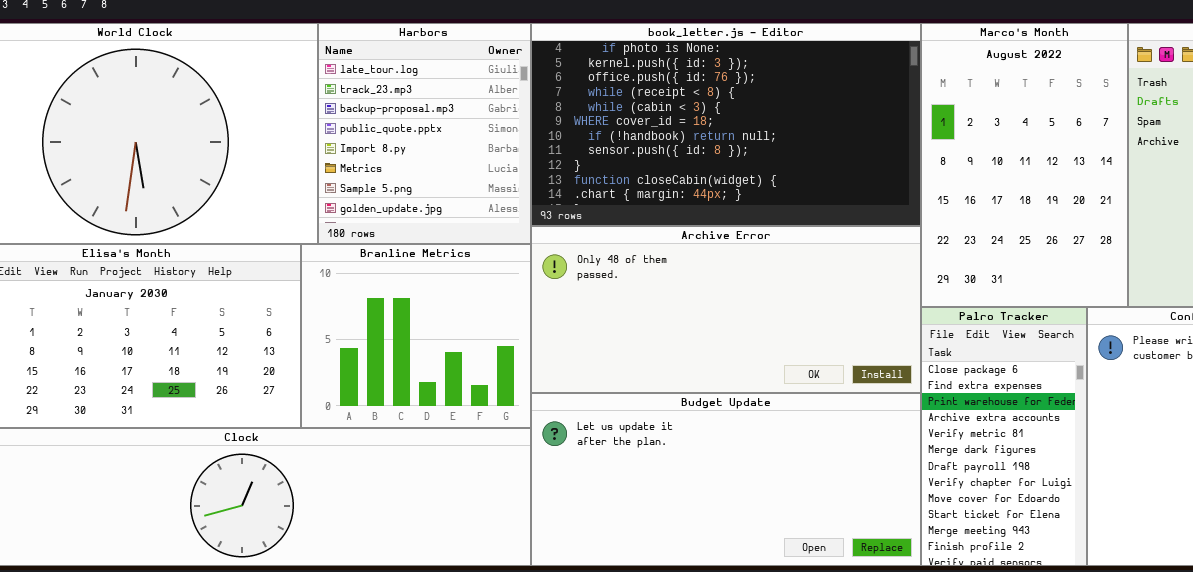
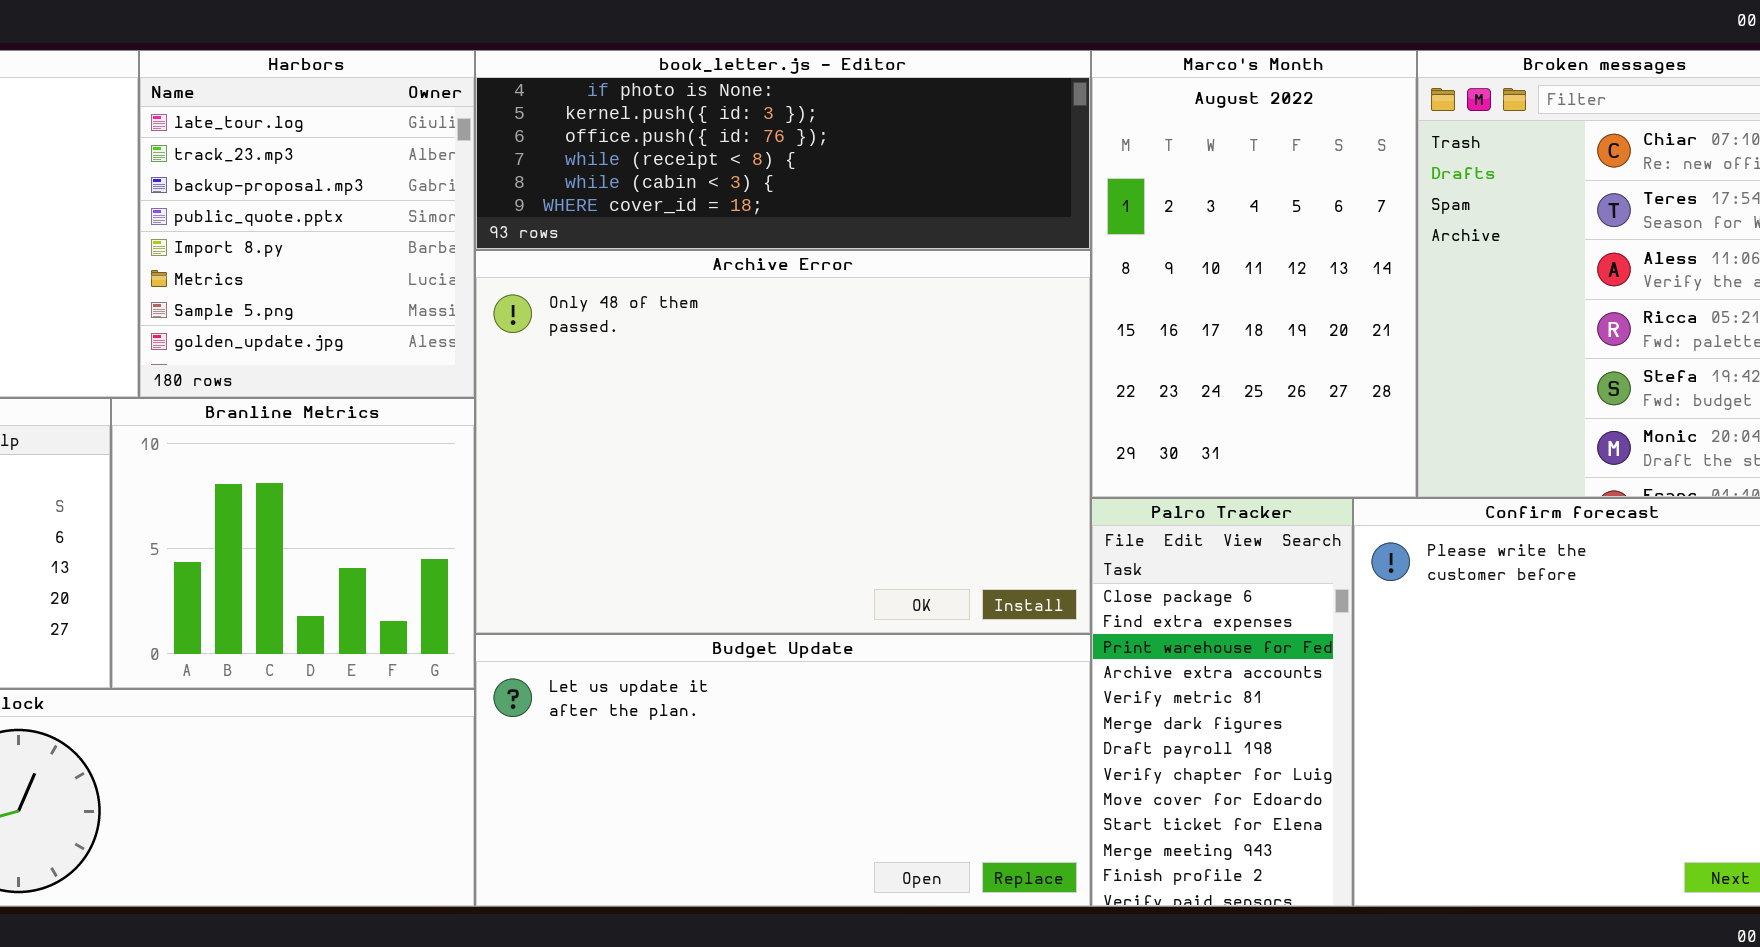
book_letter.js - Editor: [531,23,921,226] -> [475,50,1091,250], resized
Archive Error: [531,226,921,393] -> [475,250,1091,634], resized

